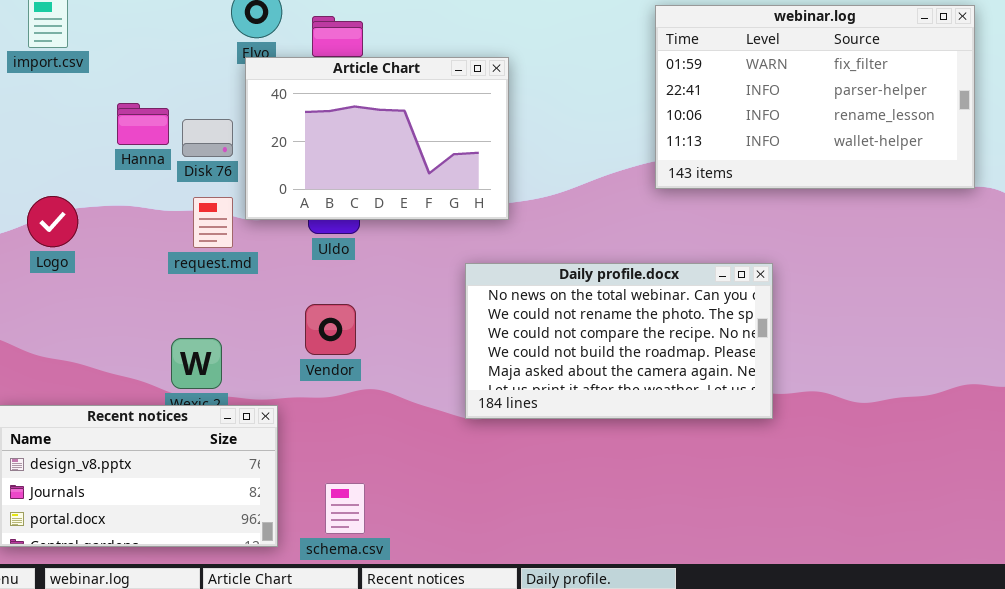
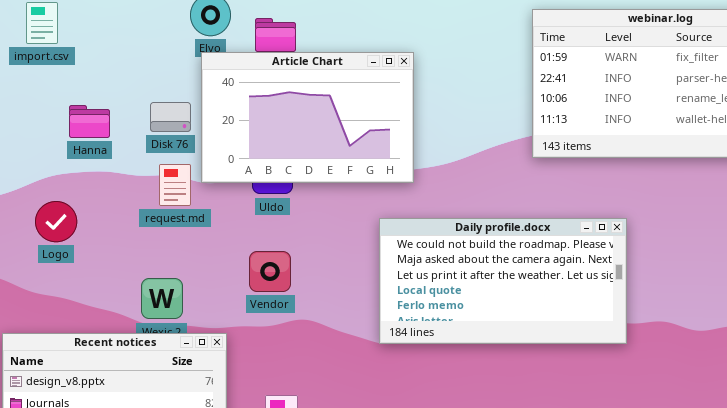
Hanna: [117,103,169,145] -> [69,105,110,138], moved
Logo: [27,196,78,247] -> [35,201,77,242], moved
Daily profile.docx: [465,263,773,419] -> [379,218,627,344], scrolled down 3 rows

